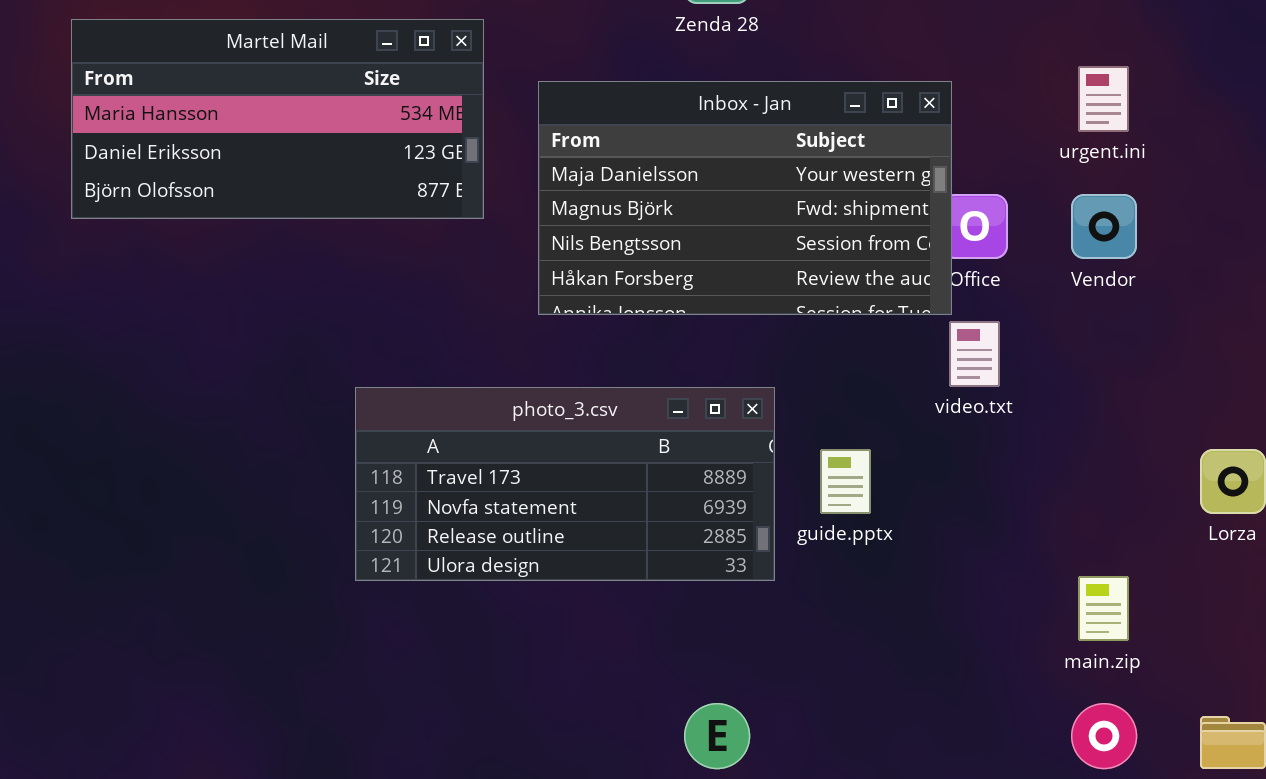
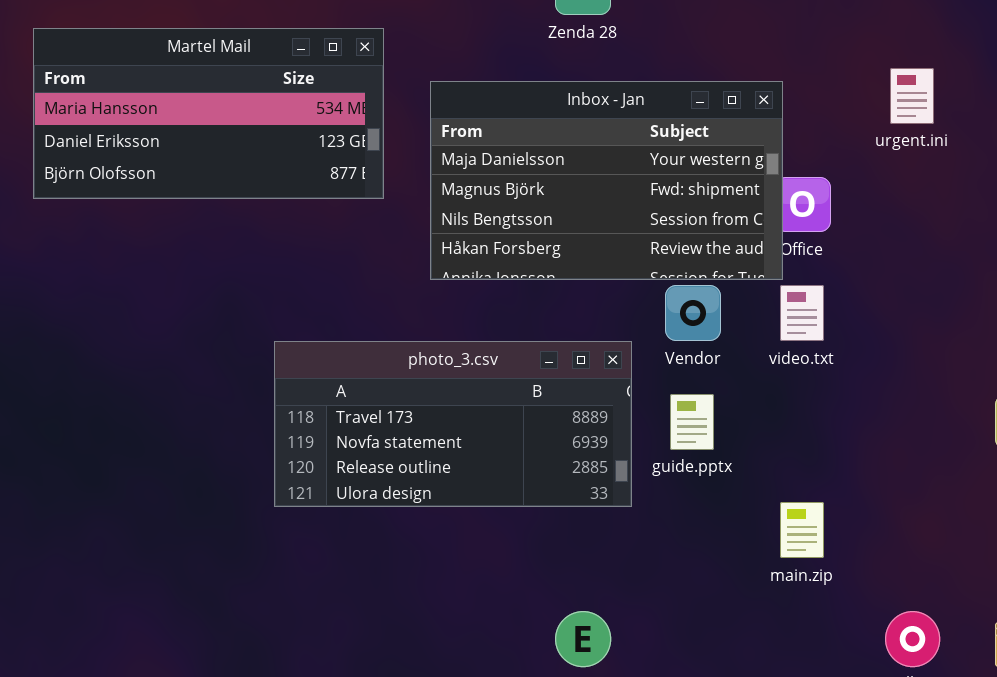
Vendor: [1071,194,1137,259] -> [665,285,721,341], moved
main.zip: [1078,576,1129,641] -> [780,502,824,558], moved

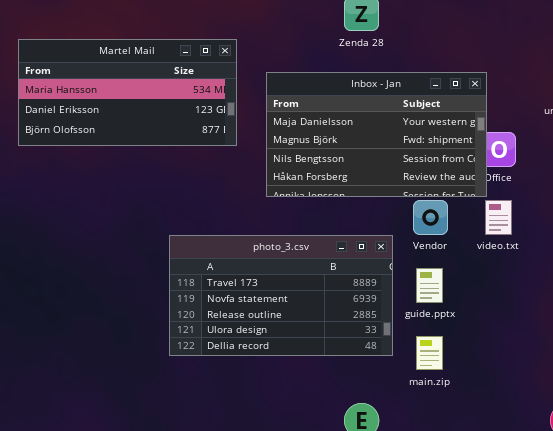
photo_3.csv: [274,341,632,507] -> [169,235,393,356], resized
main.zip: [780,502,824,558] -> [416,336,443,370], moved

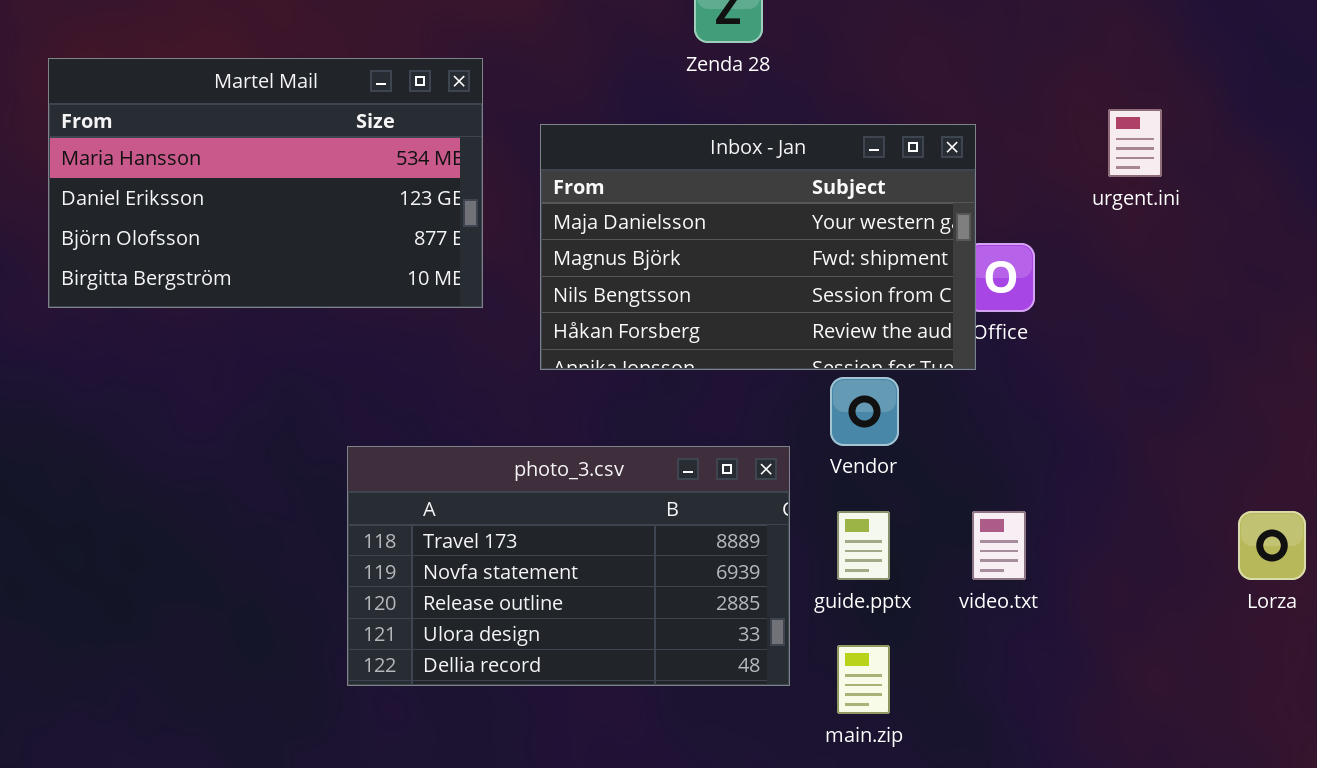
Martel Mail: [18,39,237,146] -> [48,58,483,308], resized
video.txt: [485,200,512,235] -> [972,511,1026,580], moved

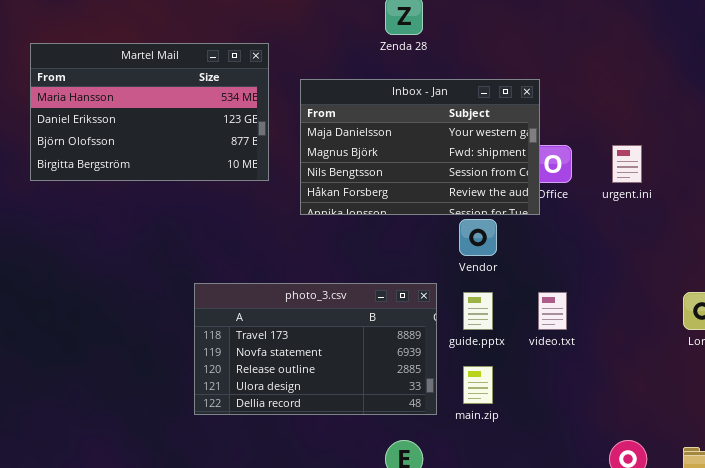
urgent.ini: [1108,109,1162,177] -> [612,145,642,183], moved
photo_3.csv: [347,446,790,686] -> [194,283,437,415], moved

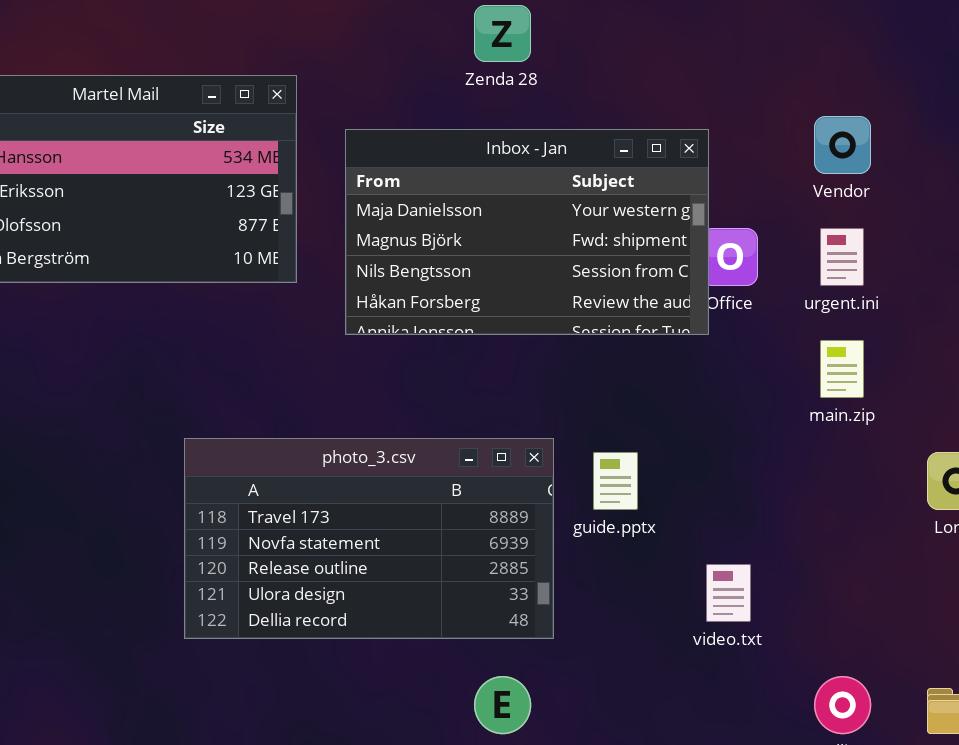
Vendor: [459,219,497,256] -> [814,116,871,174], moved
video.txt: [538,292,567,330] -> [706,564,751,622], moved
main.zip: [463,366,493,404] -> [820,340,864,398], moved

